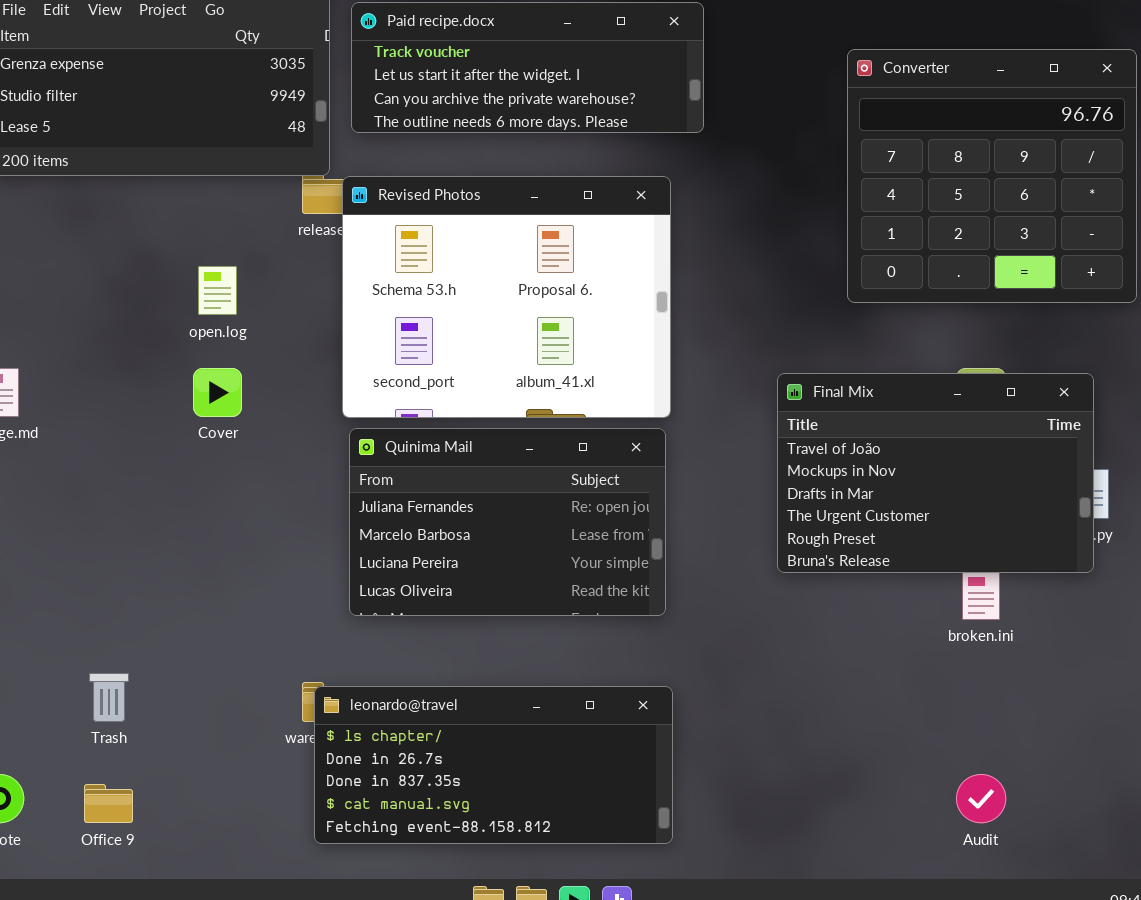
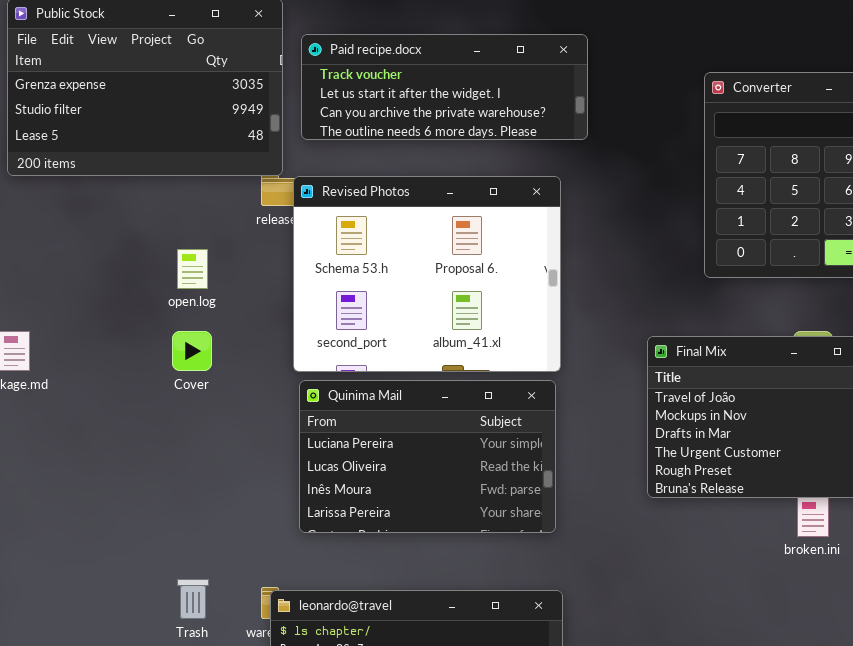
Quinima Mail: [349,428,666,616] -> [299,380,556,533], scrolled down 2 rows
Trash: [89,673,129,722] -> [177,579,209,619], moved

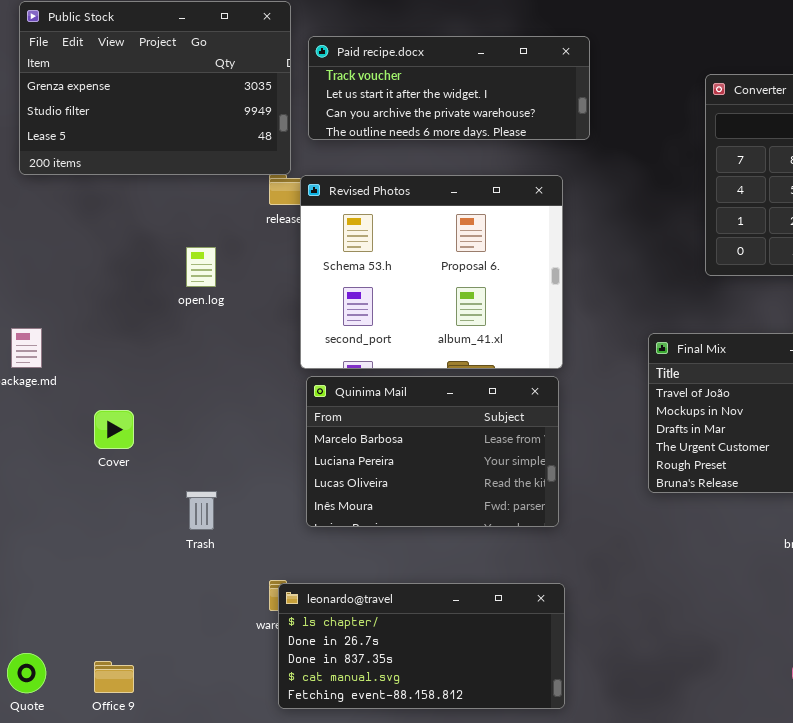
Cover: [172,331,212,371] -> [94,410,134,449], moved
Quinima Mail: [299,380,556,533] -> [306,376,559,527], scrolled up 1 row
Trash: [177,579,209,619] -> [186,491,217,530], moved

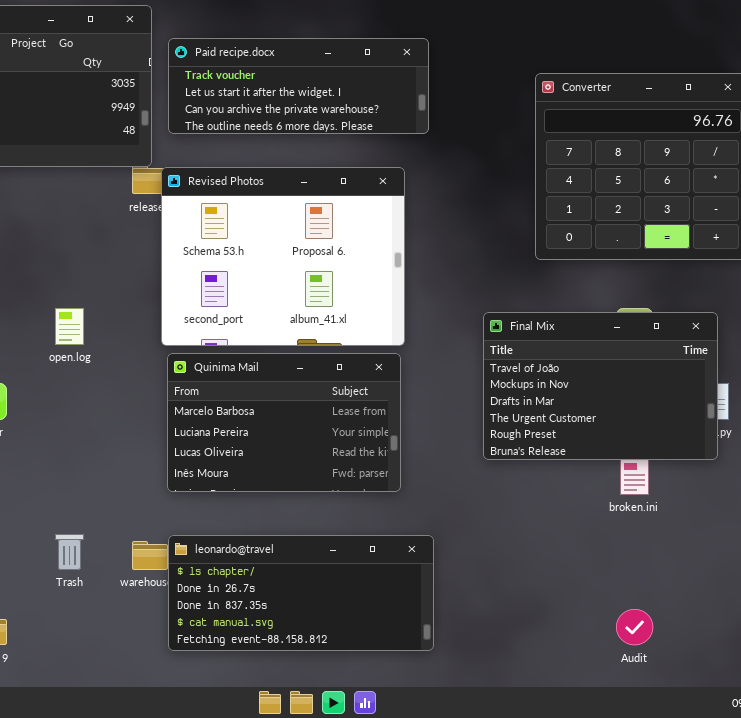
open.log: [186,247,216,287] -> [55,308,84,345], moved
Trash: [186,491,217,530] -> [55,534,84,570], moved
leonardo@travel: [278,583,565,709] -> [168,535,434,651], moved

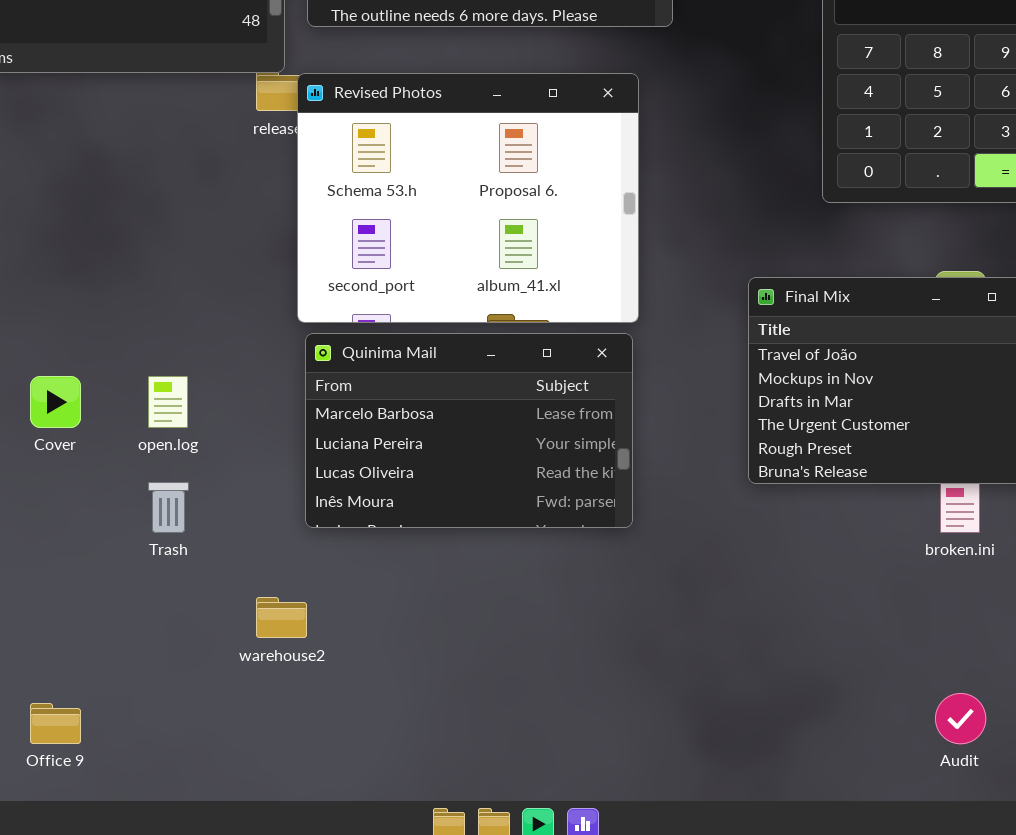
open.log: [55,308,84,345] -> [148,376,188,428], moved
Trash: [55,534,84,570] -> [148,482,189,533], moved
leonardo@travel: [168,535,434,651] -> none, closed

